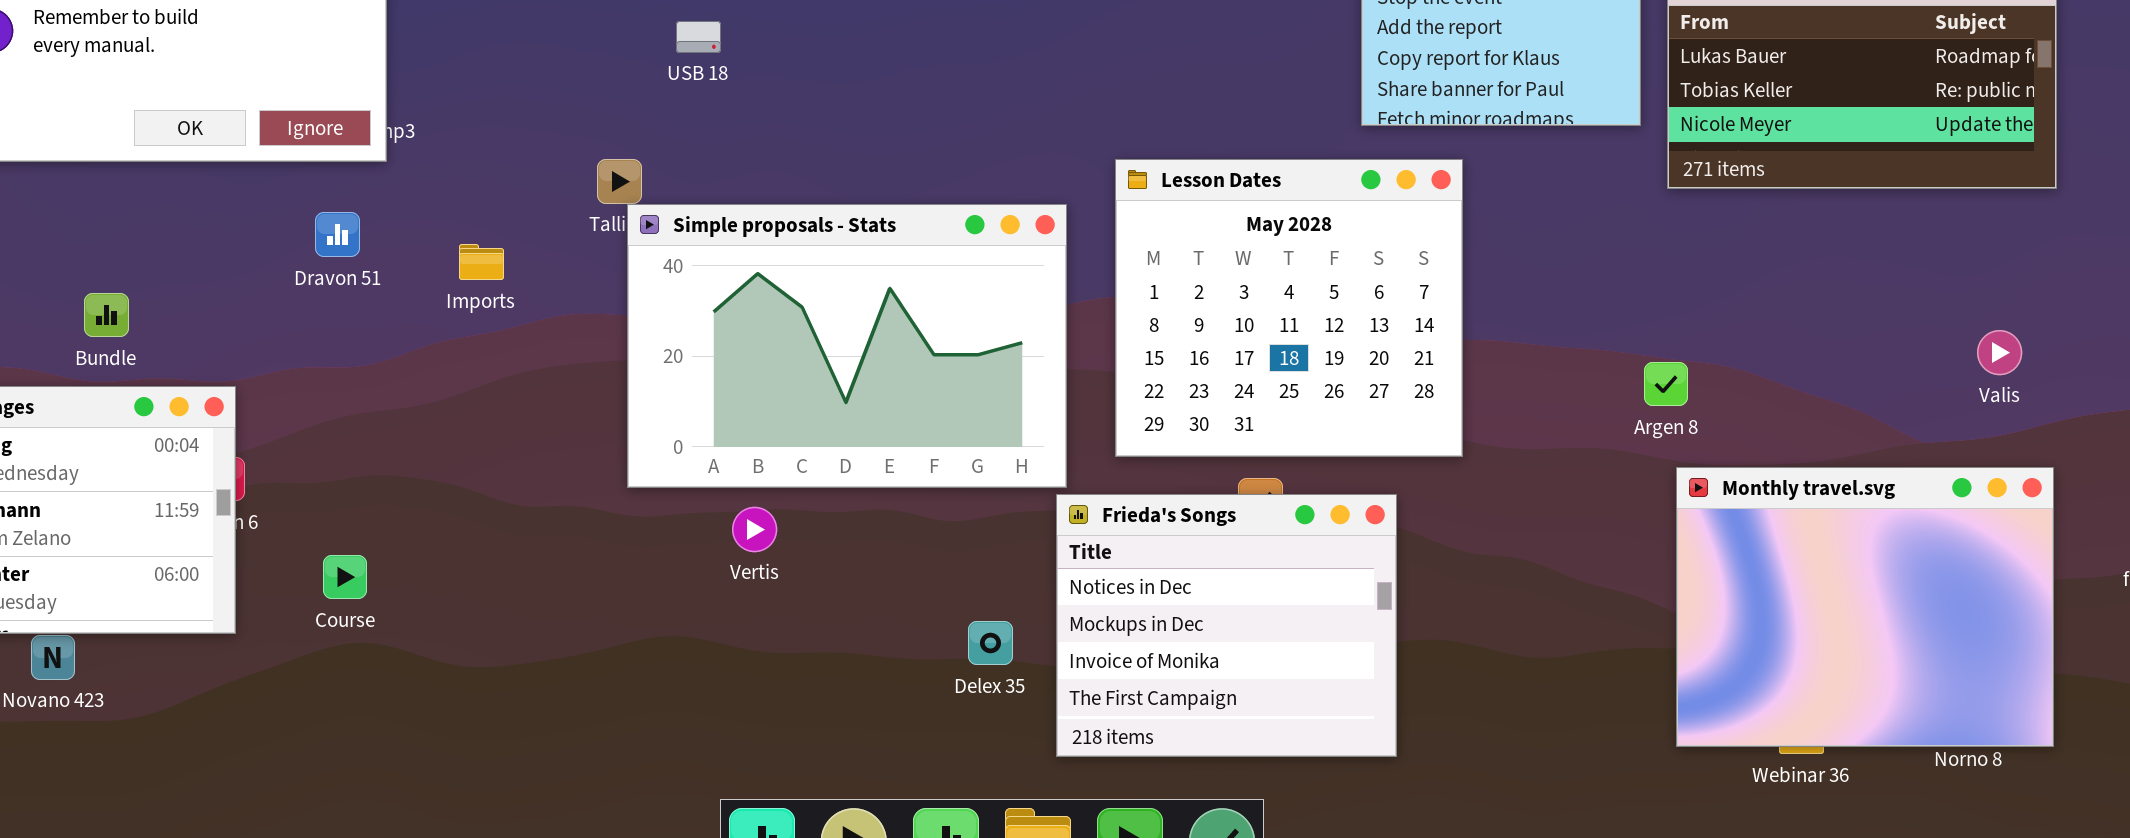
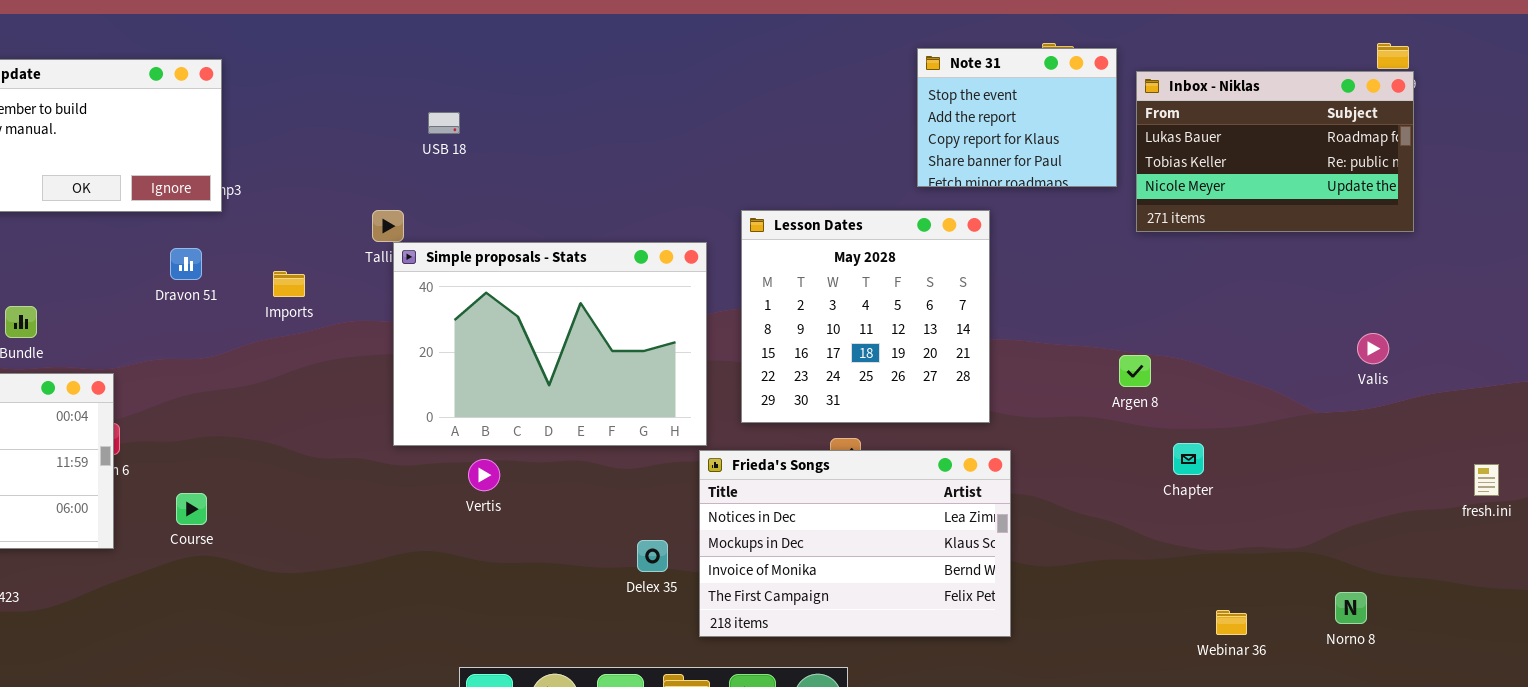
Monthly travel.svg: [1676,467,2054,747] -> none, closed
Frieda's Songs: [1056,494,1397,757] -> [699,450,1011,637], resized

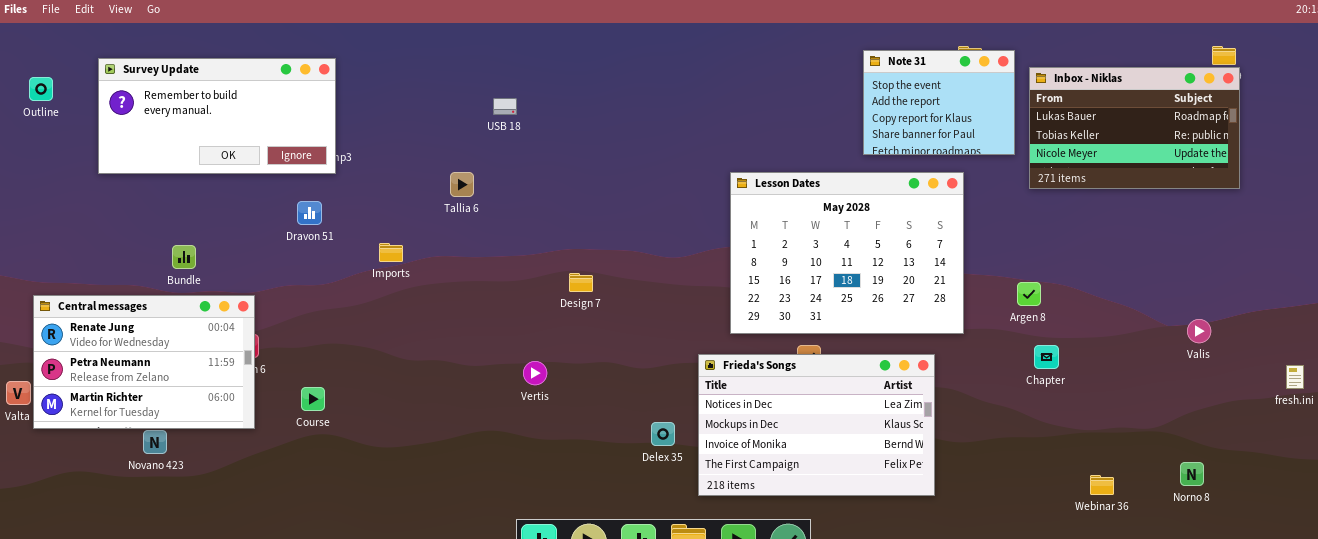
Lesson Dates: [741,210,990,423] -> [730,172,964,334], resized
Simple proposals - Stats: [393,242,707,446] -> none, closed
Imports: [273,271,305,297] -> [379,243,403,262], moved
Valis: [1357,333,1389,364] -> [1187,319,1211,343], moved
Chapter: [1173,443,1204,475] -> [1034,345,1059,369], moved

